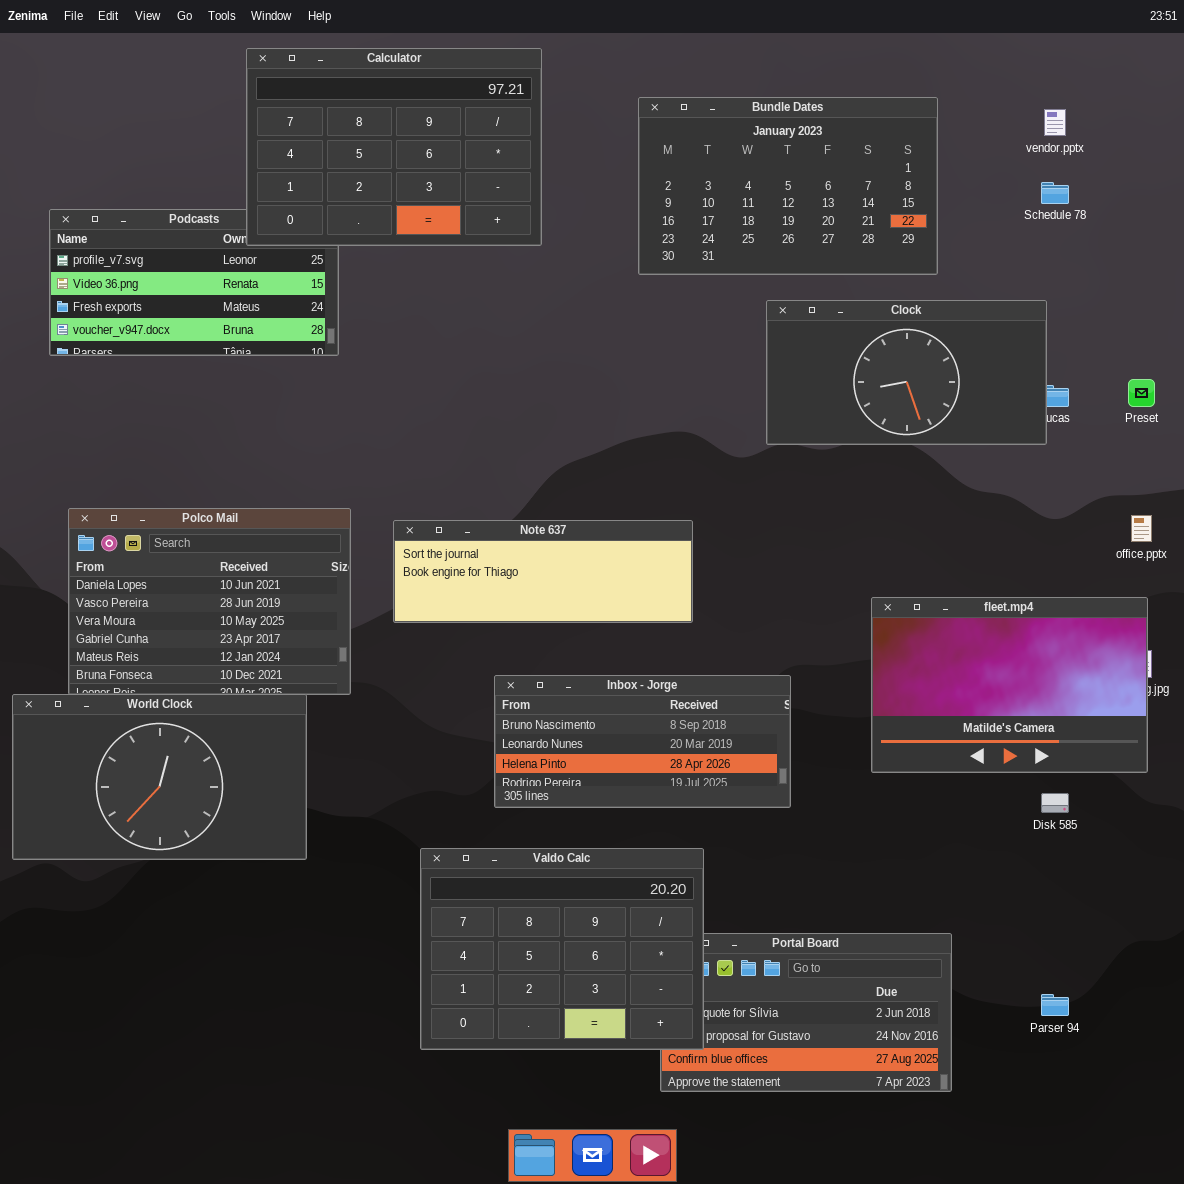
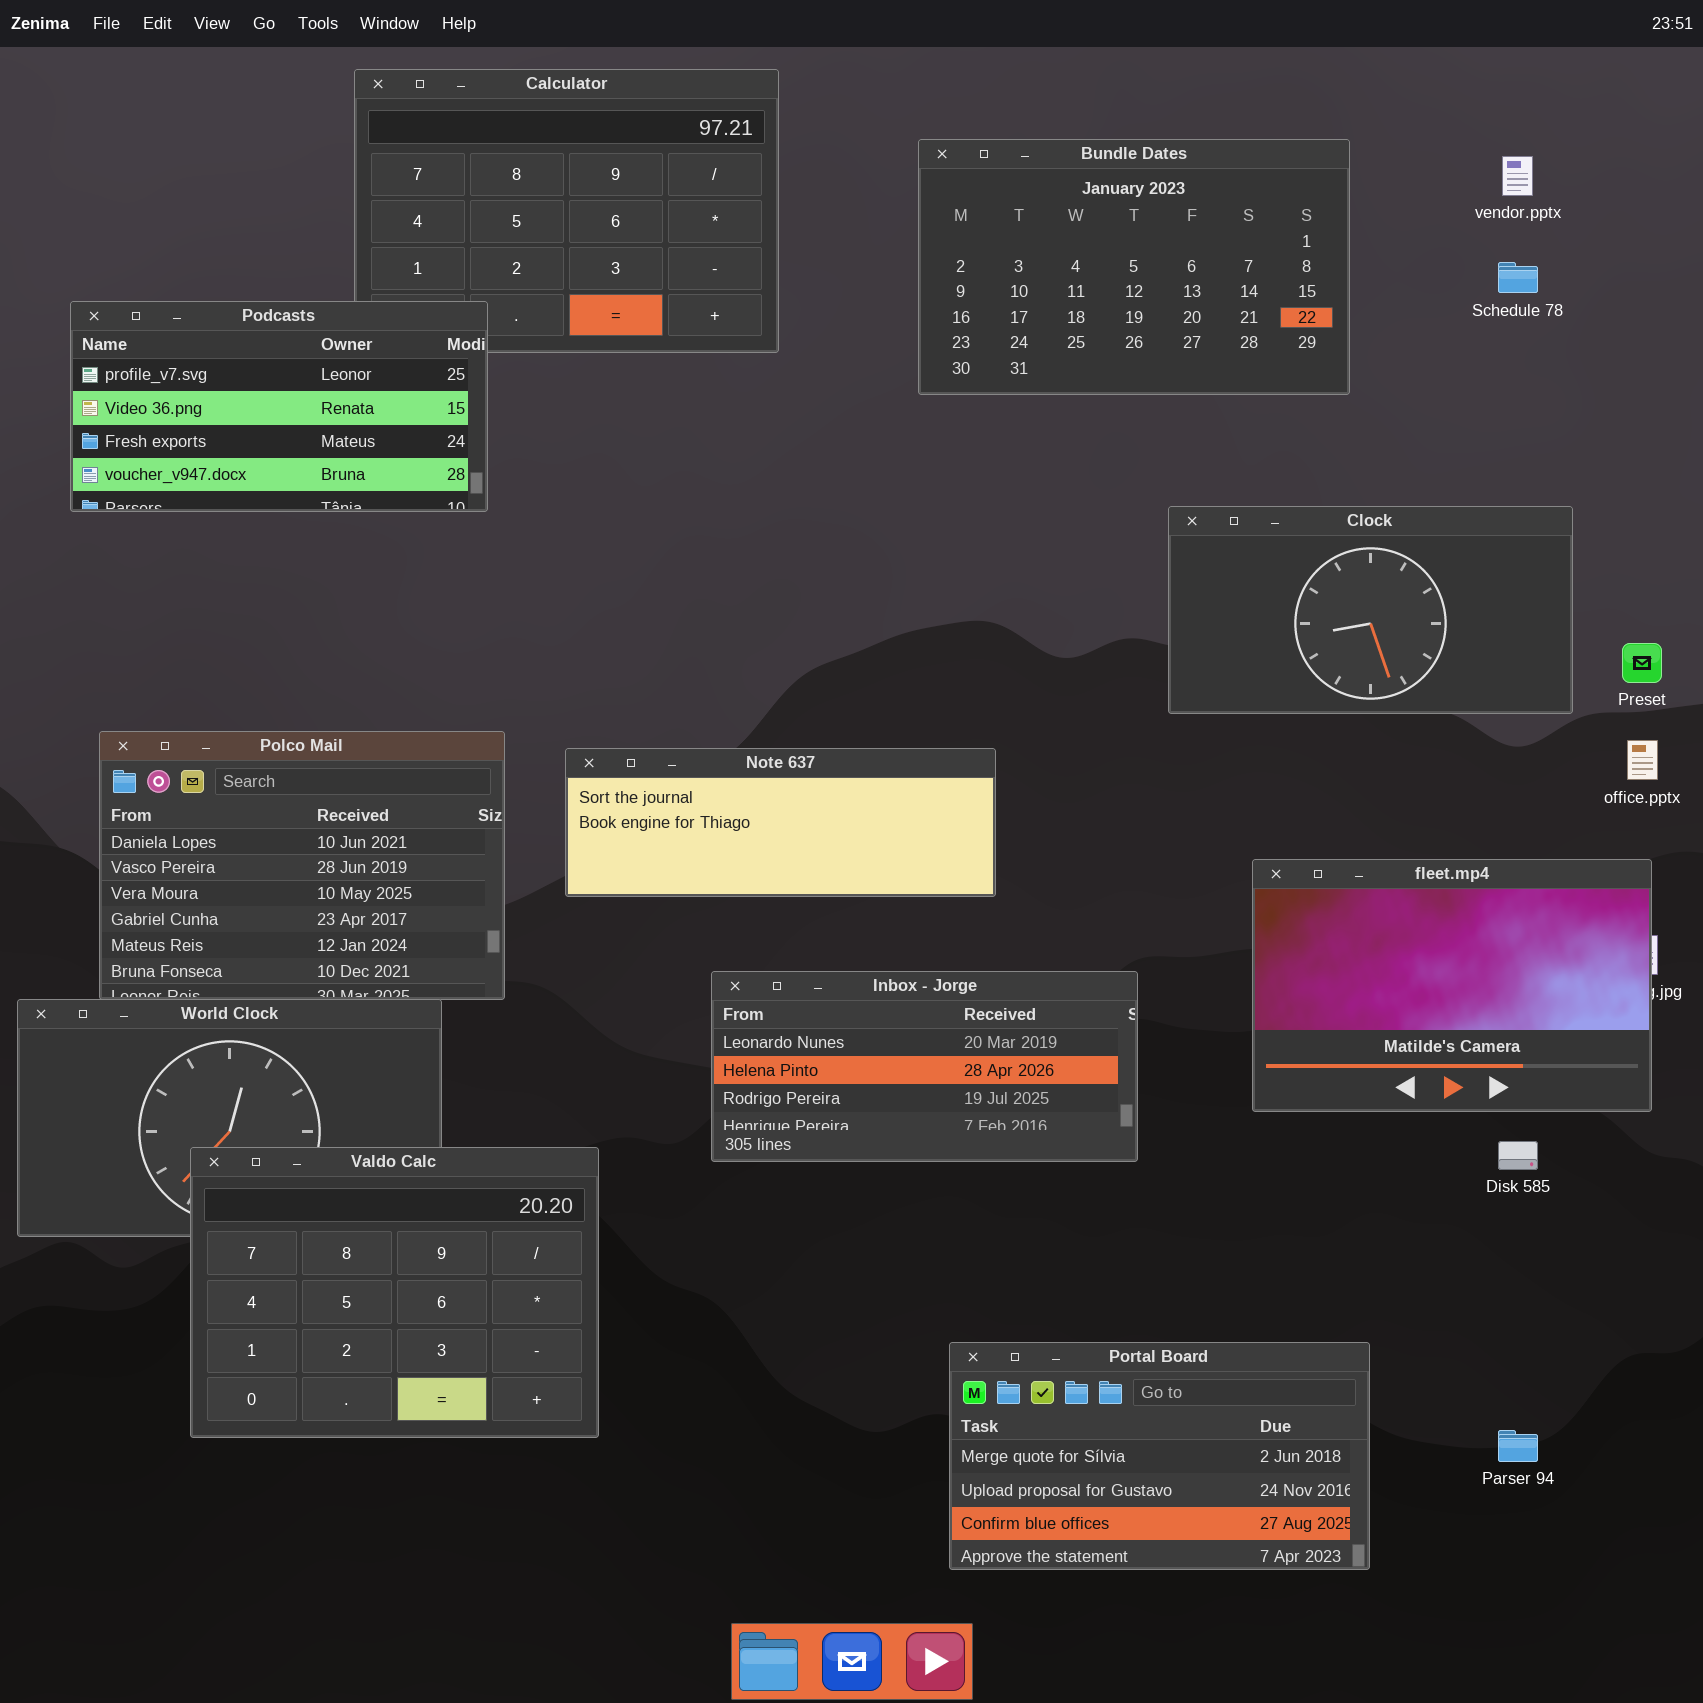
Podcasts: [49,209,339,356] -> [70,301,488,512], raised
Clock: [766,300,1047,445] -> [1168,506,1573,714], moved
Preset: [1128,379,1155,407] -> [1622,643,1662,683], moved
Inbox - Jorge: [494,675,791,808] -> [711,971,1138,1162], scrolled down 1 row
Valdo Calc: [420,848,704,1050] -> [190,1147,599,1438], moved

